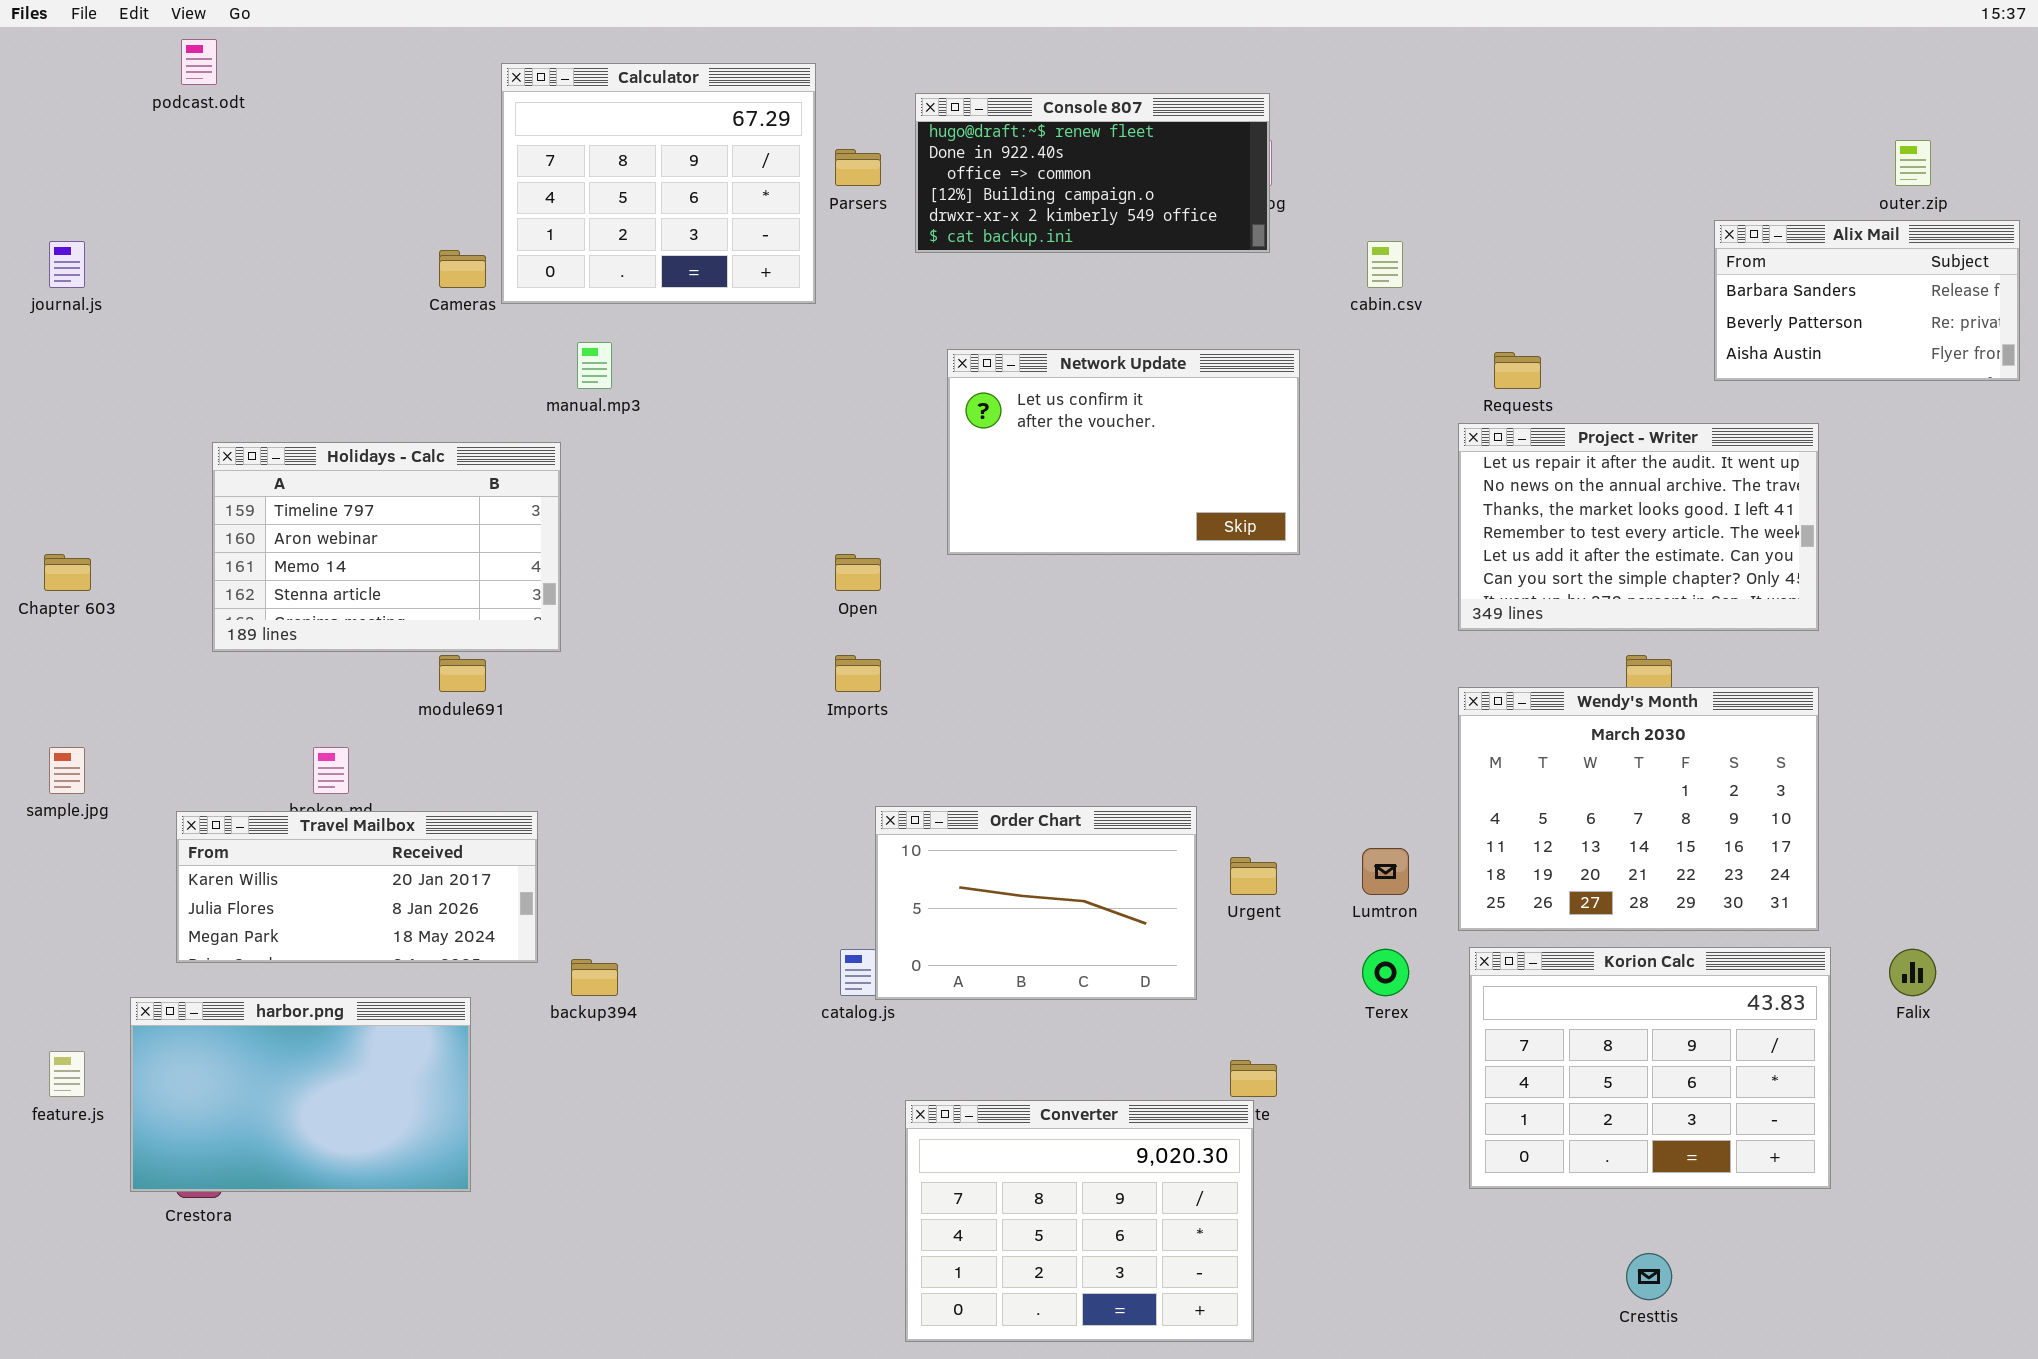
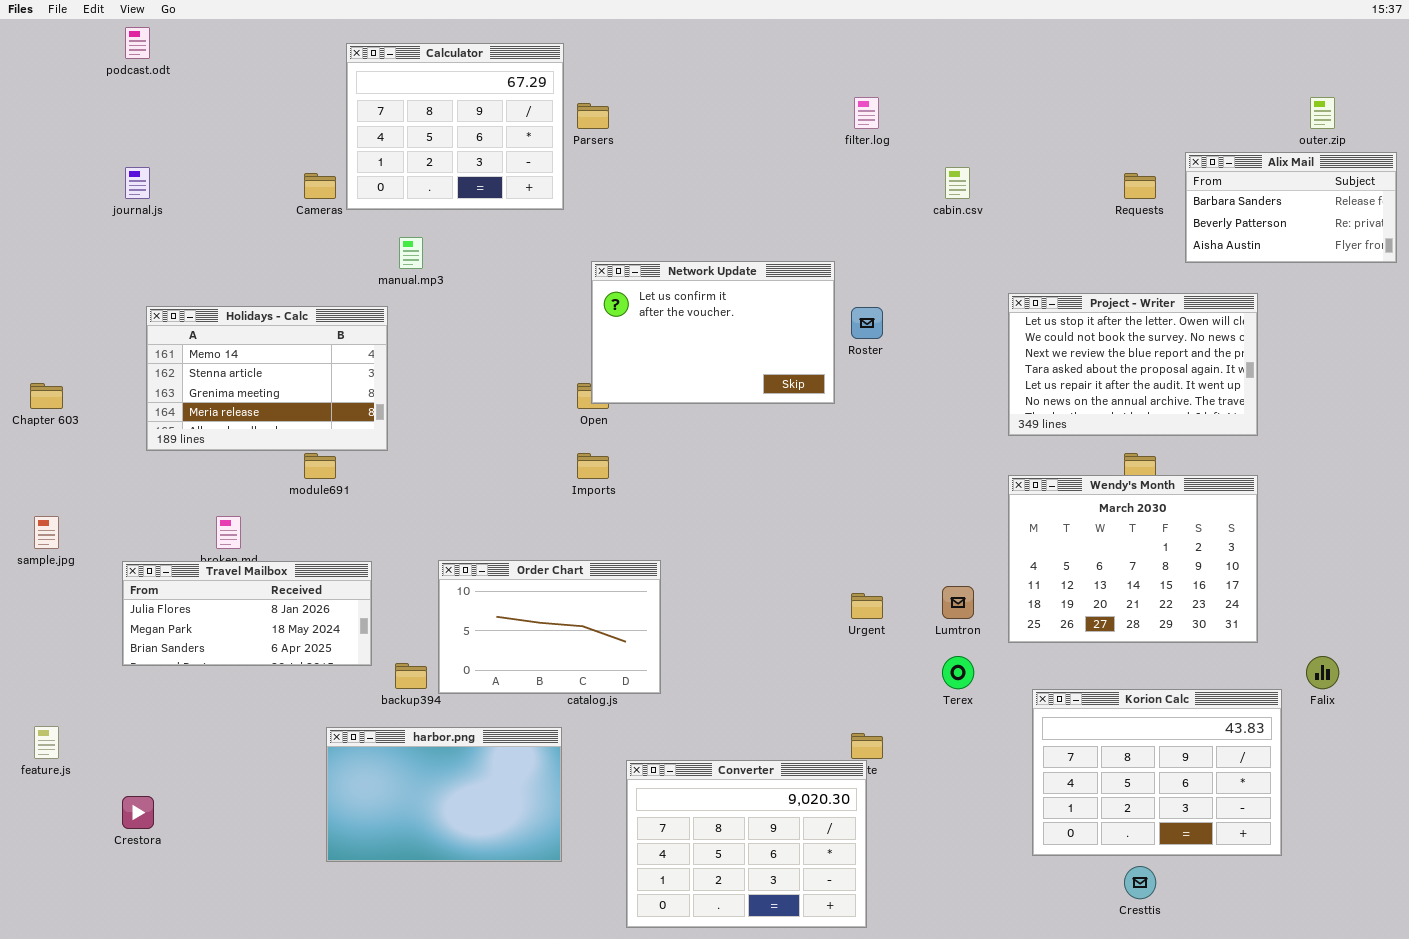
Console 807: [915,93,1270,253] -> none, closed
journal.js: [49,241,85,288] -> [125,167,150,199], moved
Network Update: [947,349,1300,555] -> [591,261,835,404], moved
Requests: [1494,352,1541,389] -> [1124,173,1156,199], moved
Project - Writer: [1458,423,1819,631] -> [1008,293,1258,436], scrolled up 4 rows
Holidays - Calc: [212,442,561,652] -> [146,306,388,451], scrolled down 2 rows
Order Chart: [875,806,1197,1000] -> [438,560,661,694], moved
Travel Mailbox: [176,811,538,963] -> [122,561,372,666], scrolled down 1 row
Korion Calc: [1469,947,1831,1189] -> [1032,689,1282,856], moved
harbor.png: [130,997,471,1192] -> [326,727,562,862], moved

